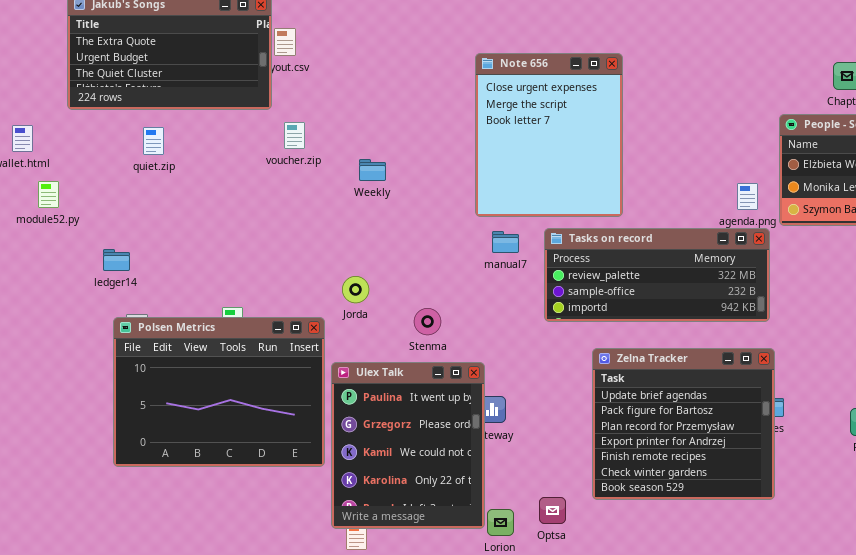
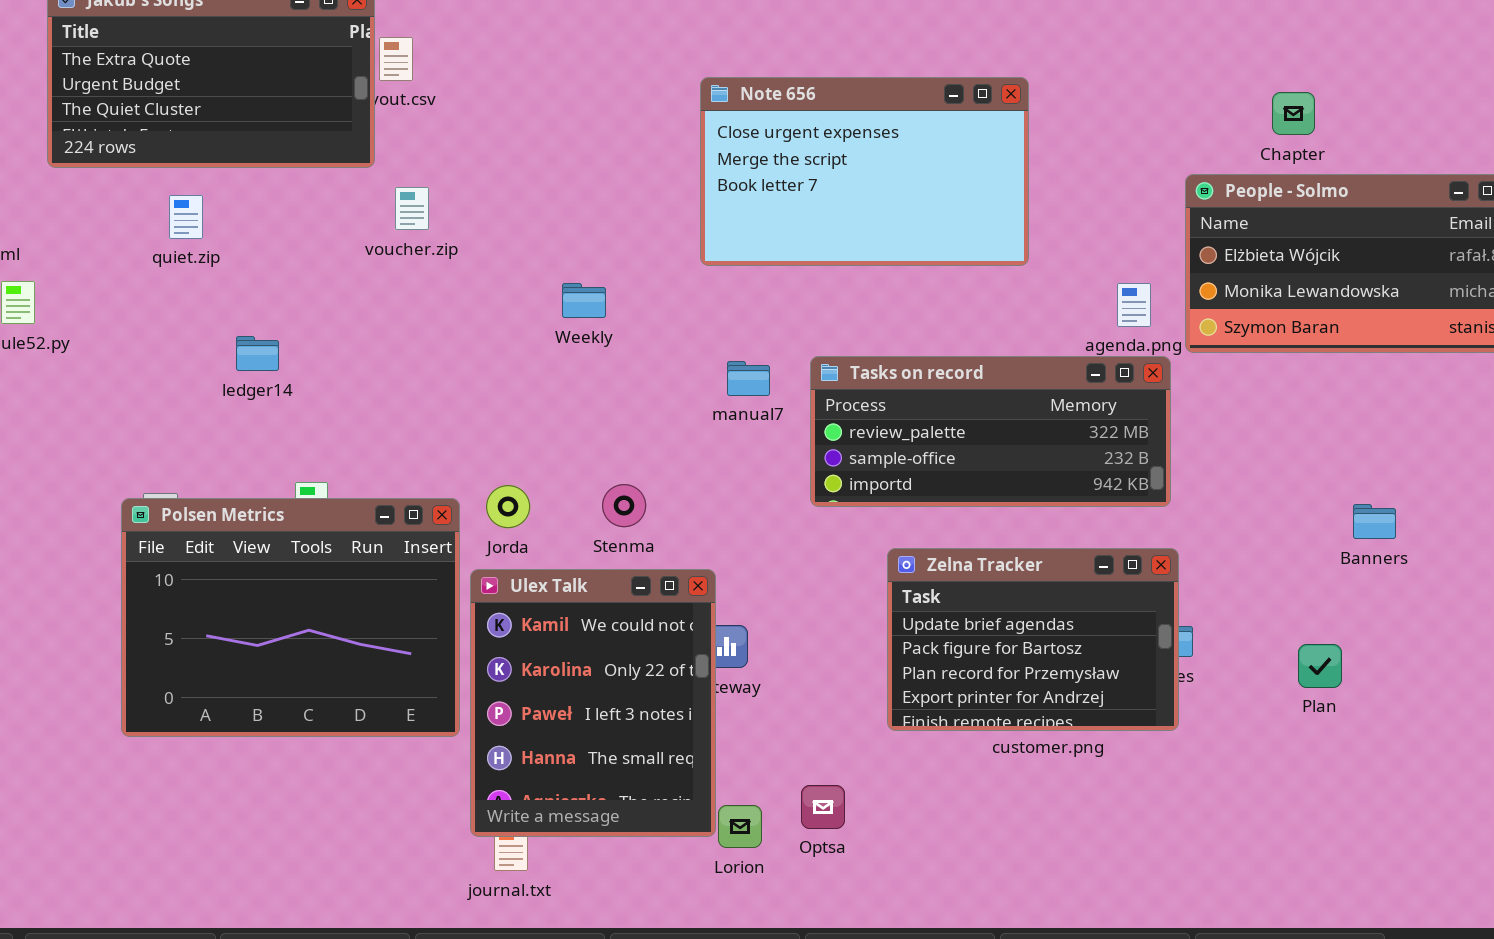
Note 656: [475,53,623,217] -> [700,77,1029,266], resized
Weekly: [359,159,386,181] -> [562,283,606,318], moved
ledger14: [103,249,130,271] -> [236,336,279,371], moved
Jorda: [342,276,369,303] -> [486,485,530,528], moved
Zelna Tracker: [592,348,775,500] -> [887,548,1179,731], resized
Ulex Talk: [331,362,485,529] -> [470,569,716,837], scrolled down 2 rows

